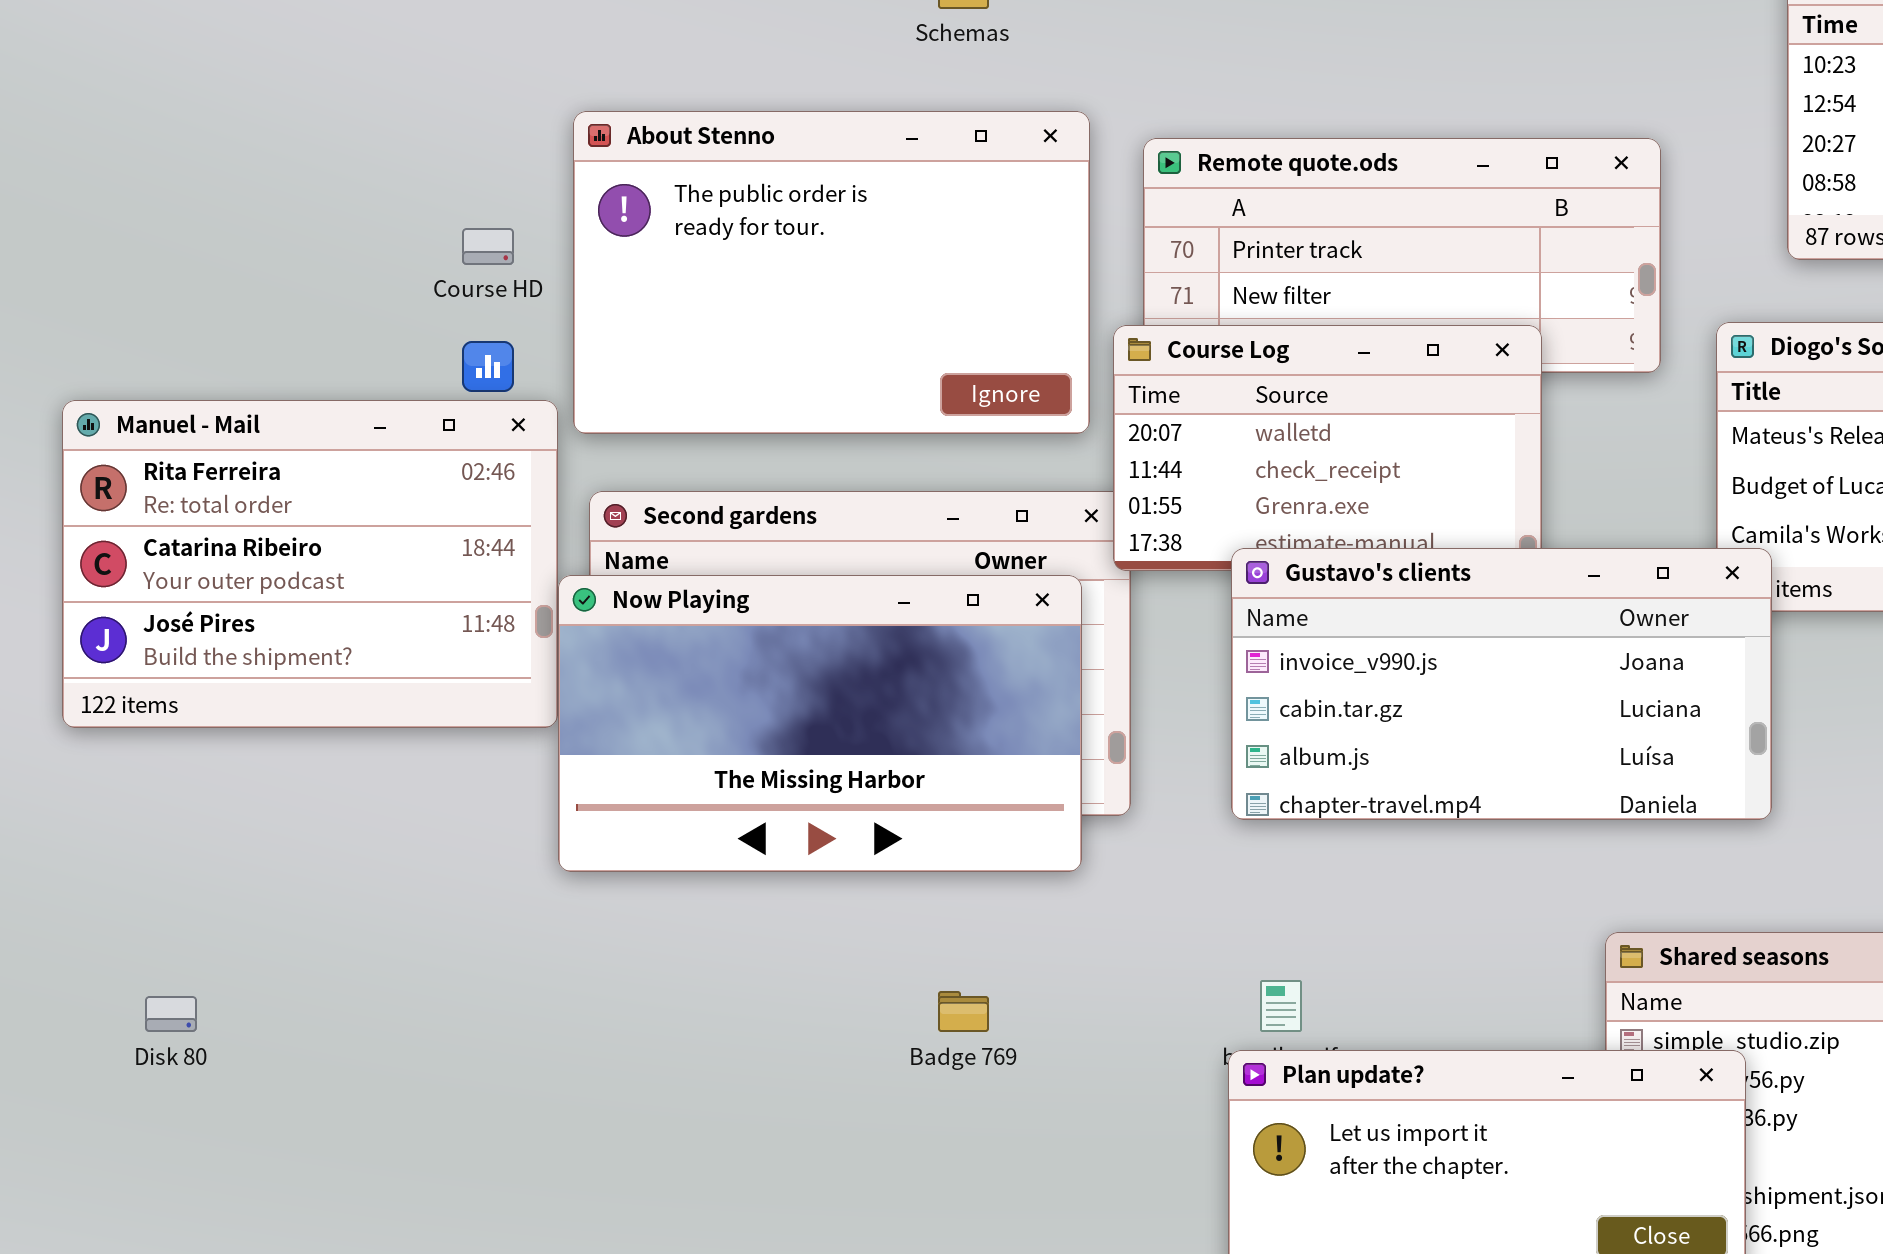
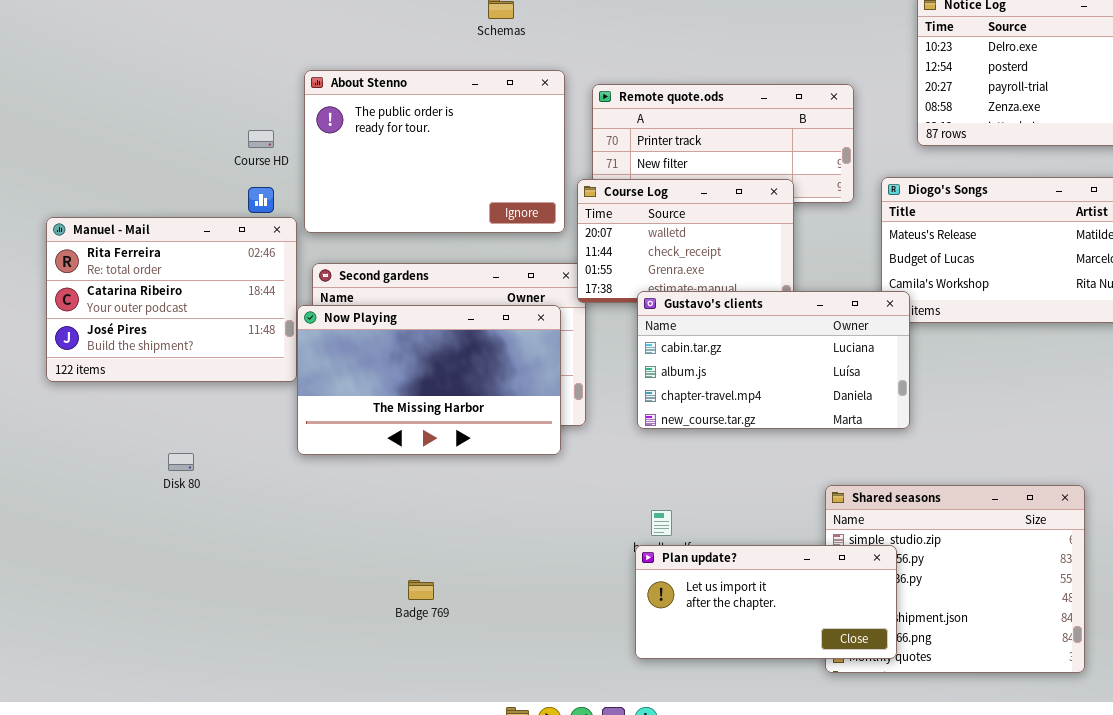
Gustavo's clients: [1231,548,1772,820] -> [637,291,910,429], scrolled down 1 row
Badge 769: [938,991,989,1032] -> [408,580,434,600], moved
Disk 80: [145,996,197,1032] -> [168,453,194,471], moved

